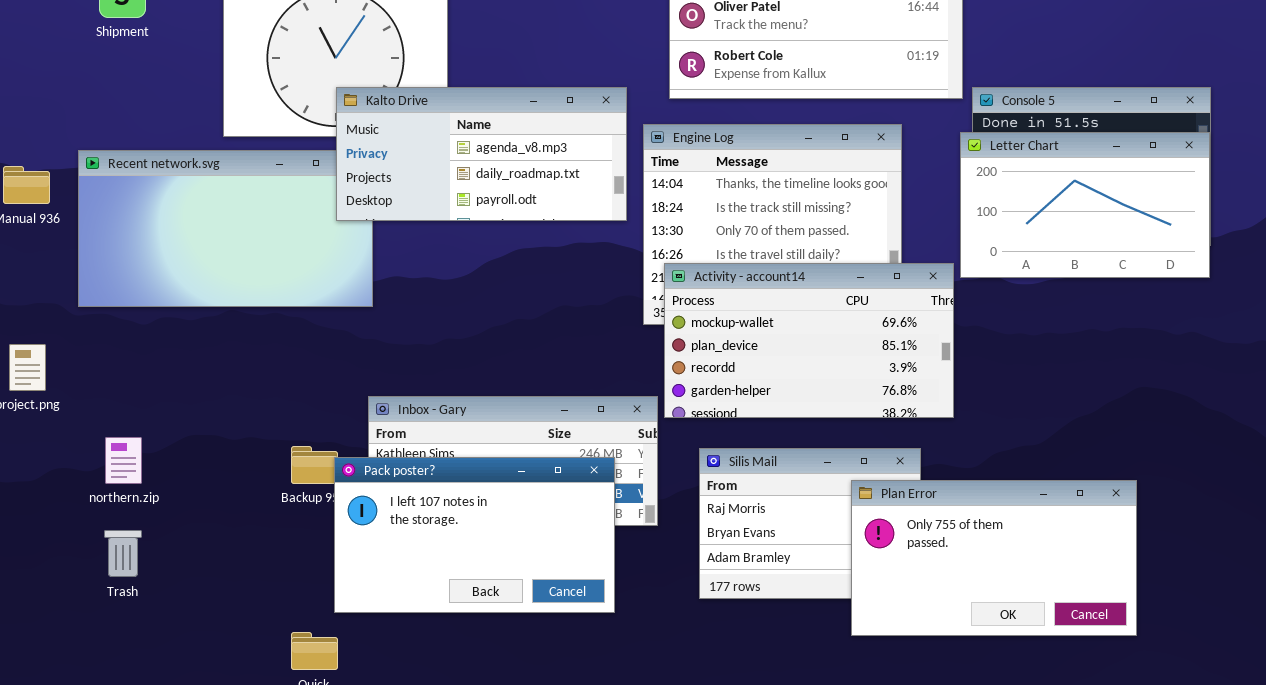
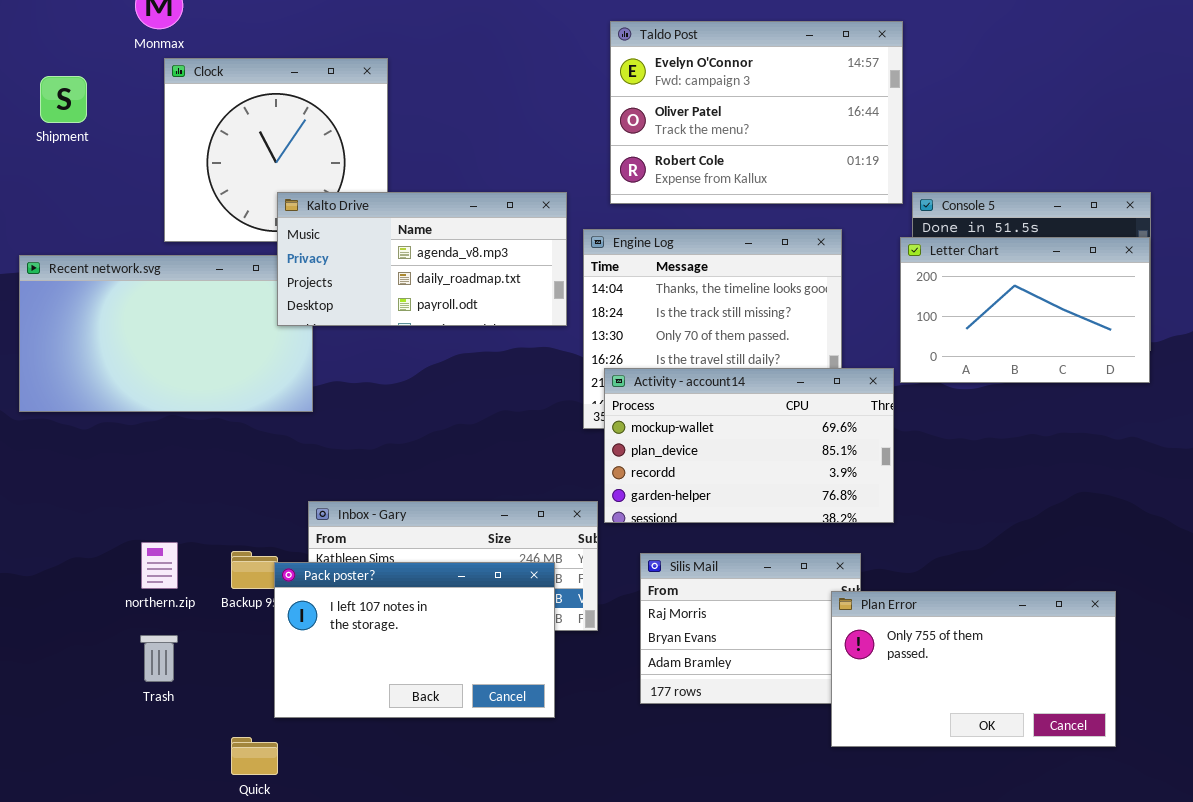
northern.zip: [105,437,142,484] -> [141,542,178,589], moved
Plan Error: [851,480,1137,636] -> [831,591,1116,747], moved
Trash: [104,530,142,577] -> [140,635,178,682], moved

